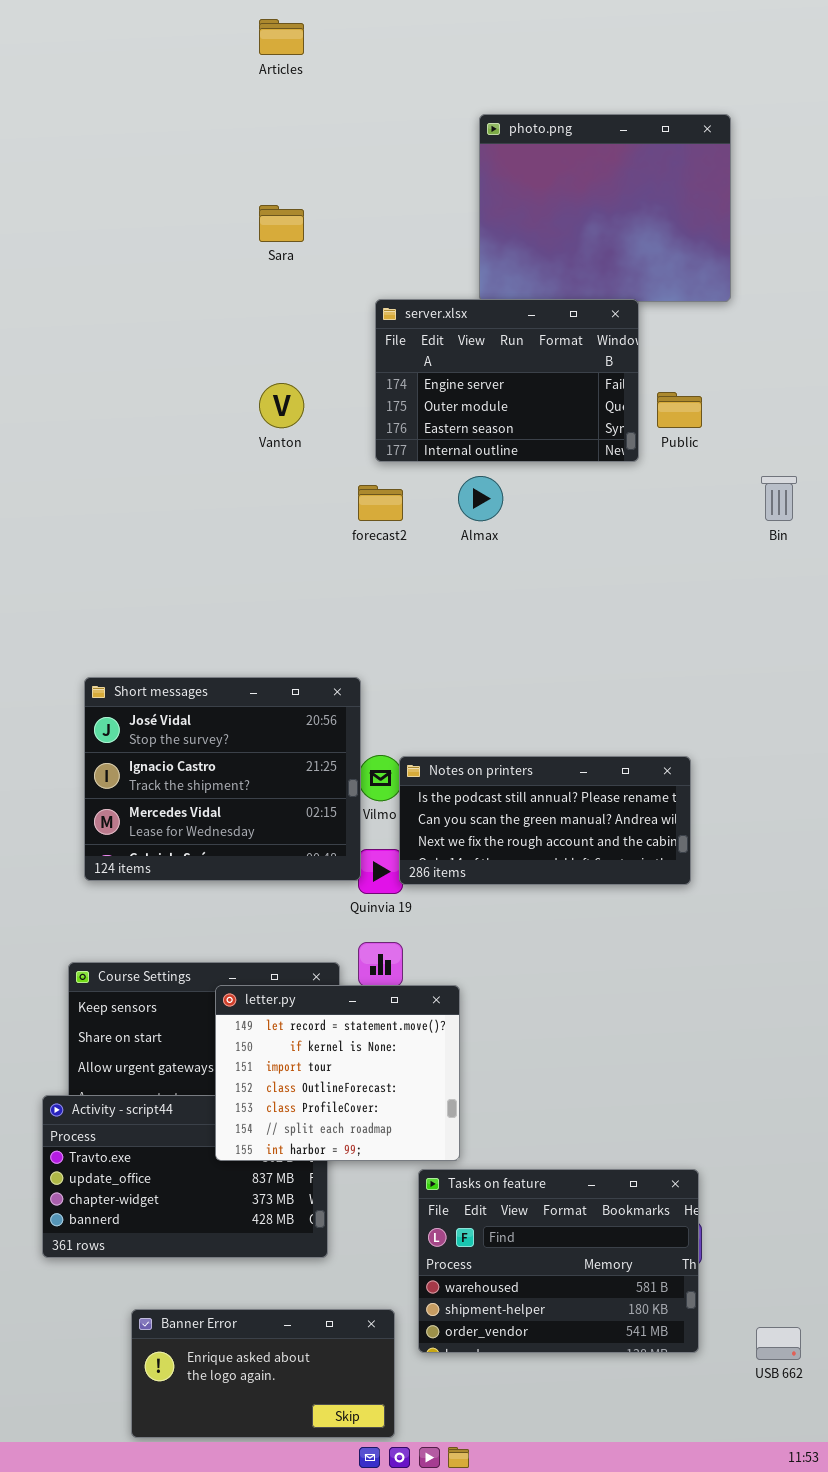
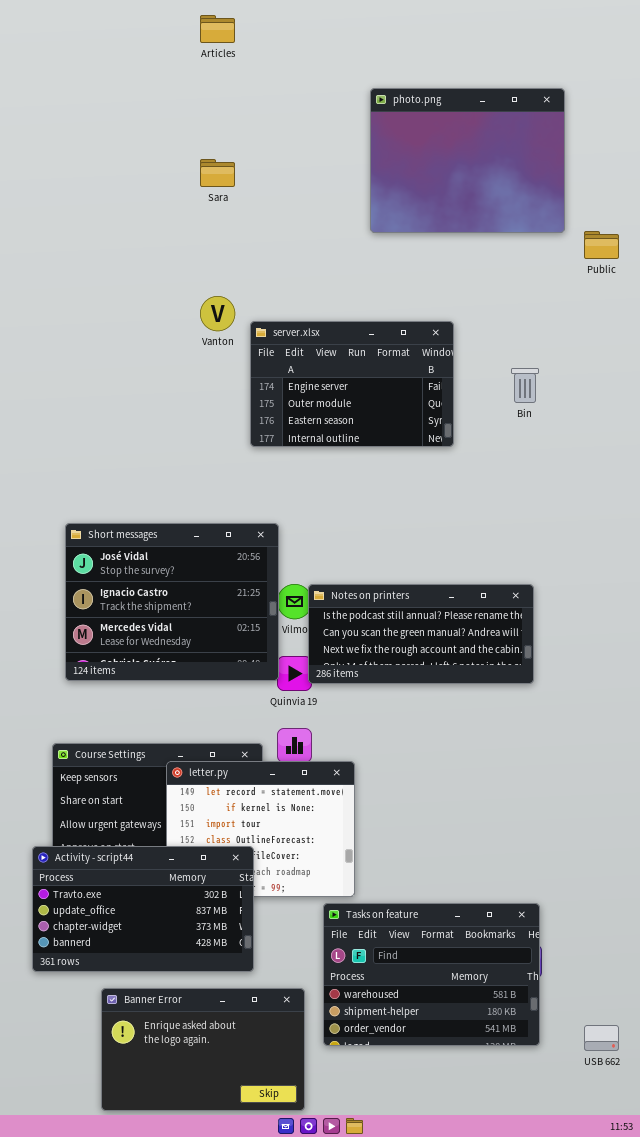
server.xlsx: [375,299,639,462] -> [250,321,454,447], moved
Public: [657,392,702,428] -> [584,231,619,259], moved
Bin: [761,476,797,521] -> [511,368,539,403], moved
Activity - script44: [42,1095,328,1258] -> [32,846,254,972], raised
Banner Error: [131,1309,395,1438] -> [101,988,305,1111], resized

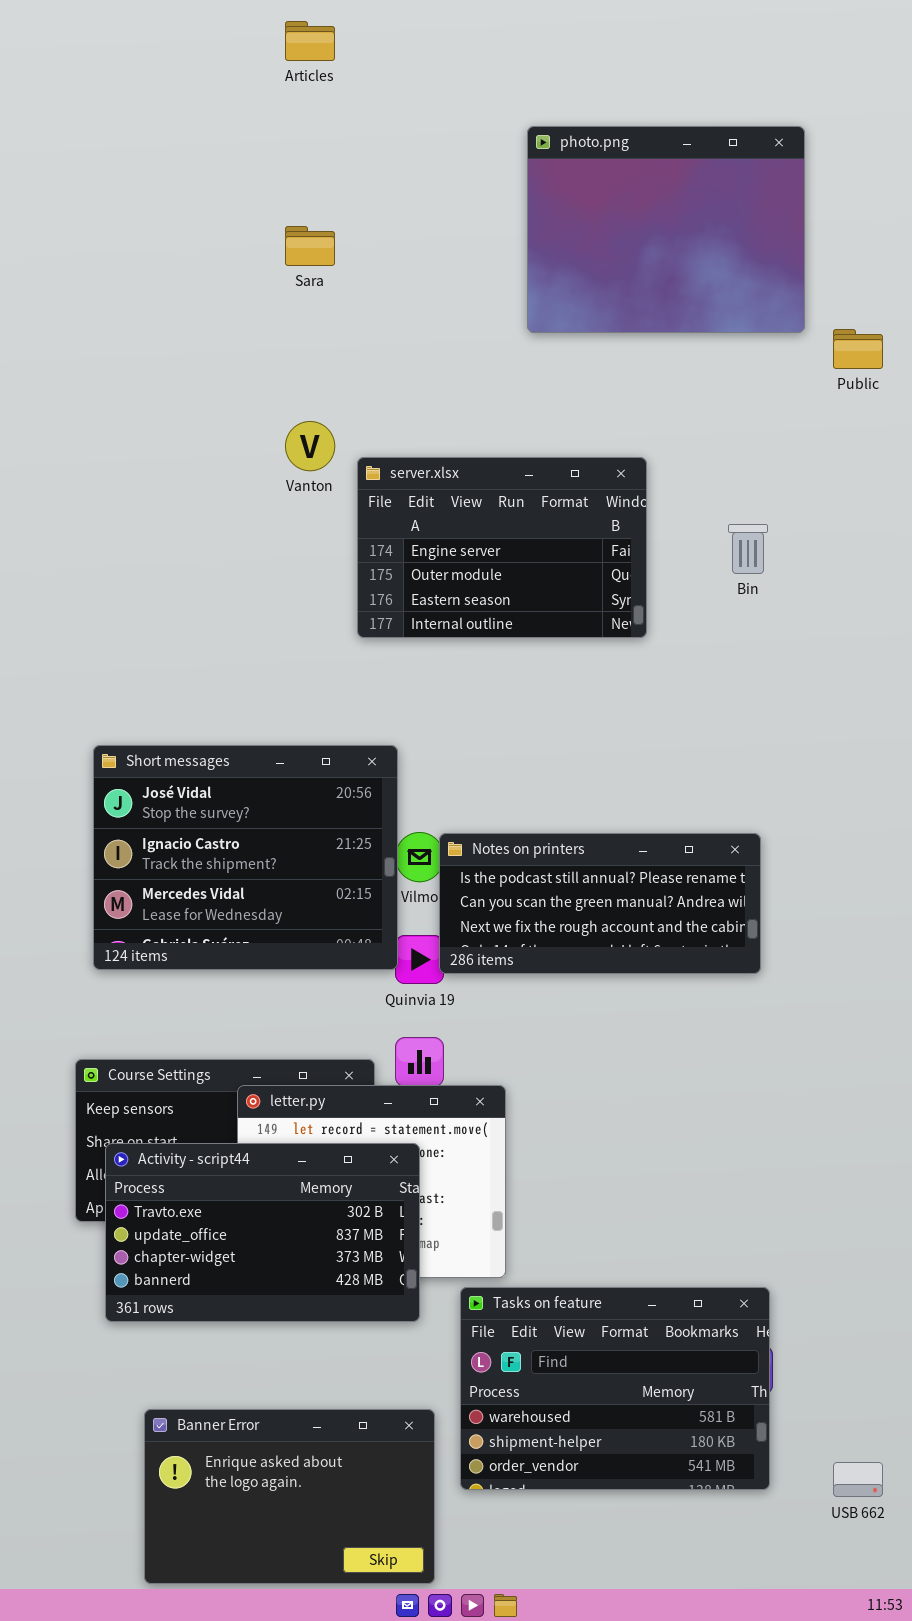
Activity - script44: [32,846,254,972] -> [105,1143,420,1322], moved

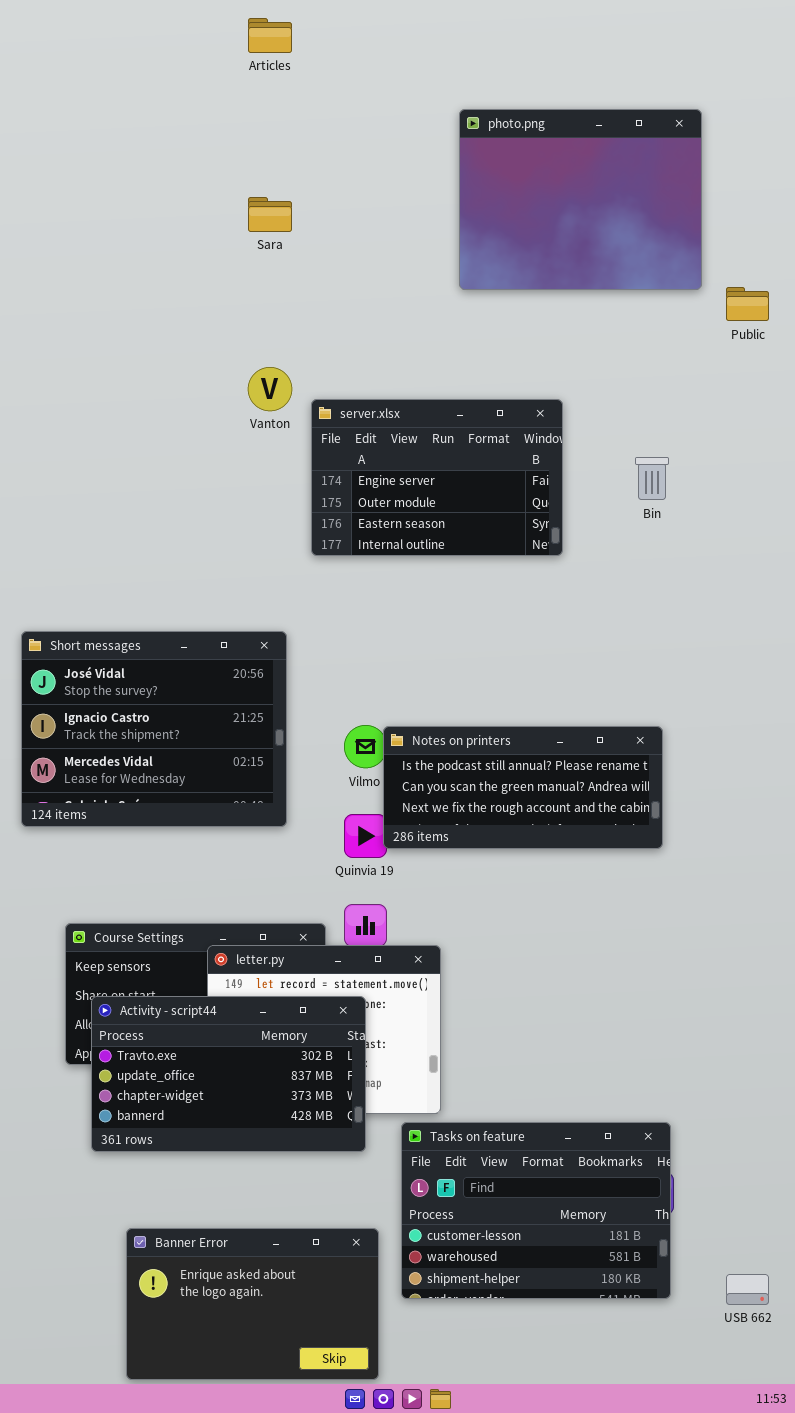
Short messages: [93,745,398,970] -> [21,631,287,827], moved
Tasks on feature: [460,1287,770,1490] -> [401,1122,671,1299], scrolled up 1 row

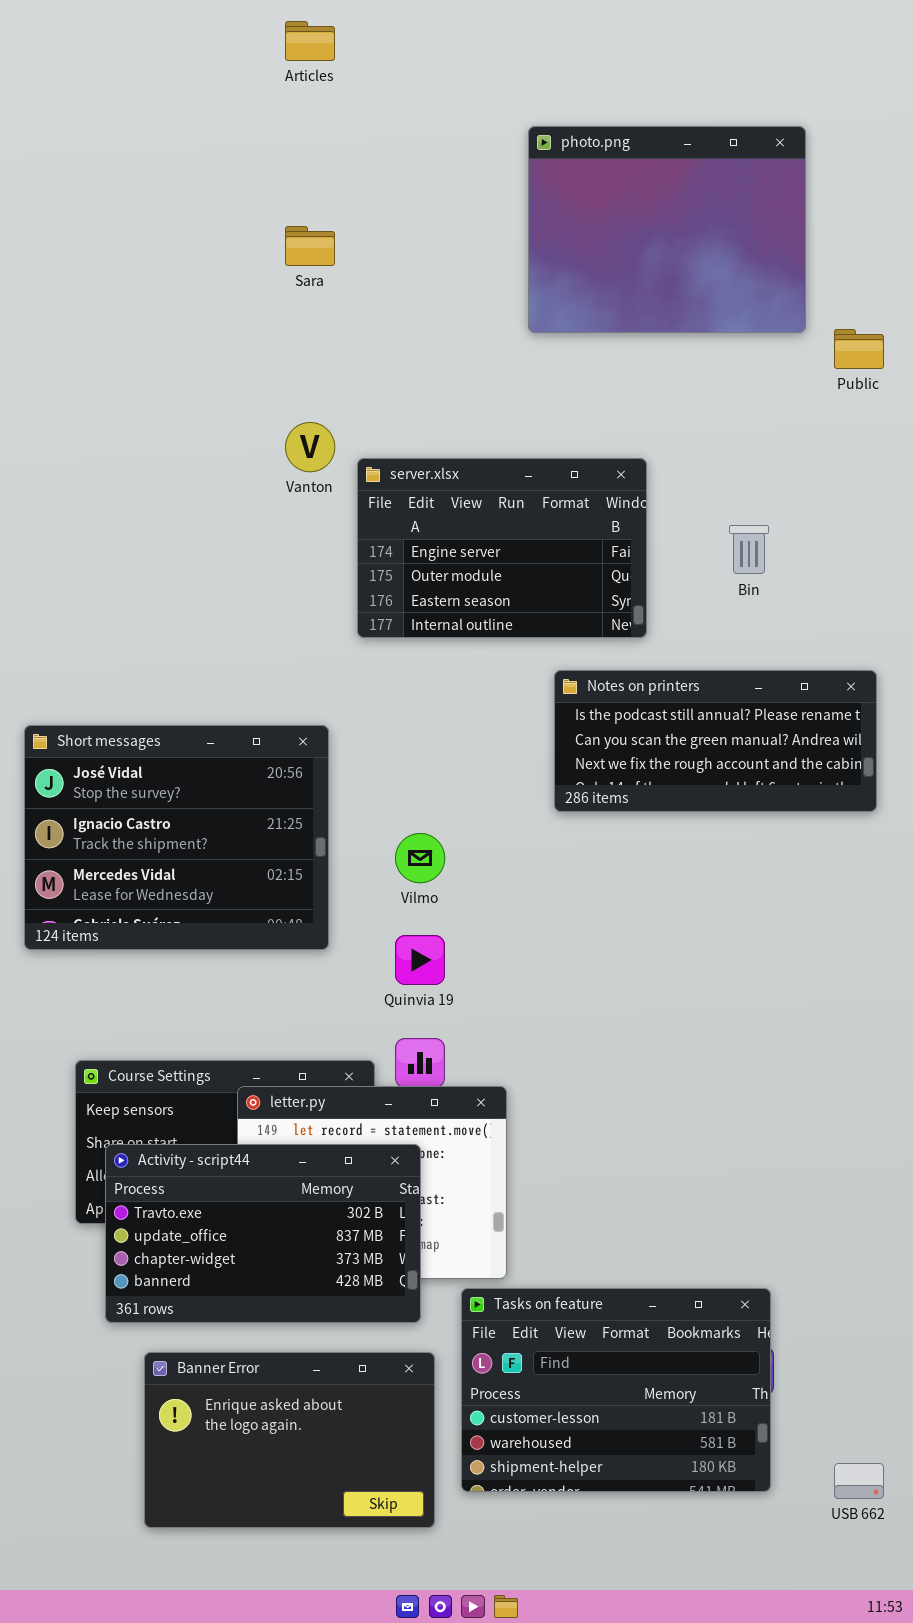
Notes on printers: [383,726,663,849] -> [554,670,877,812], moved
Banner Error: [126,1228,379,1380] -> [144,1352,435,1528], moved

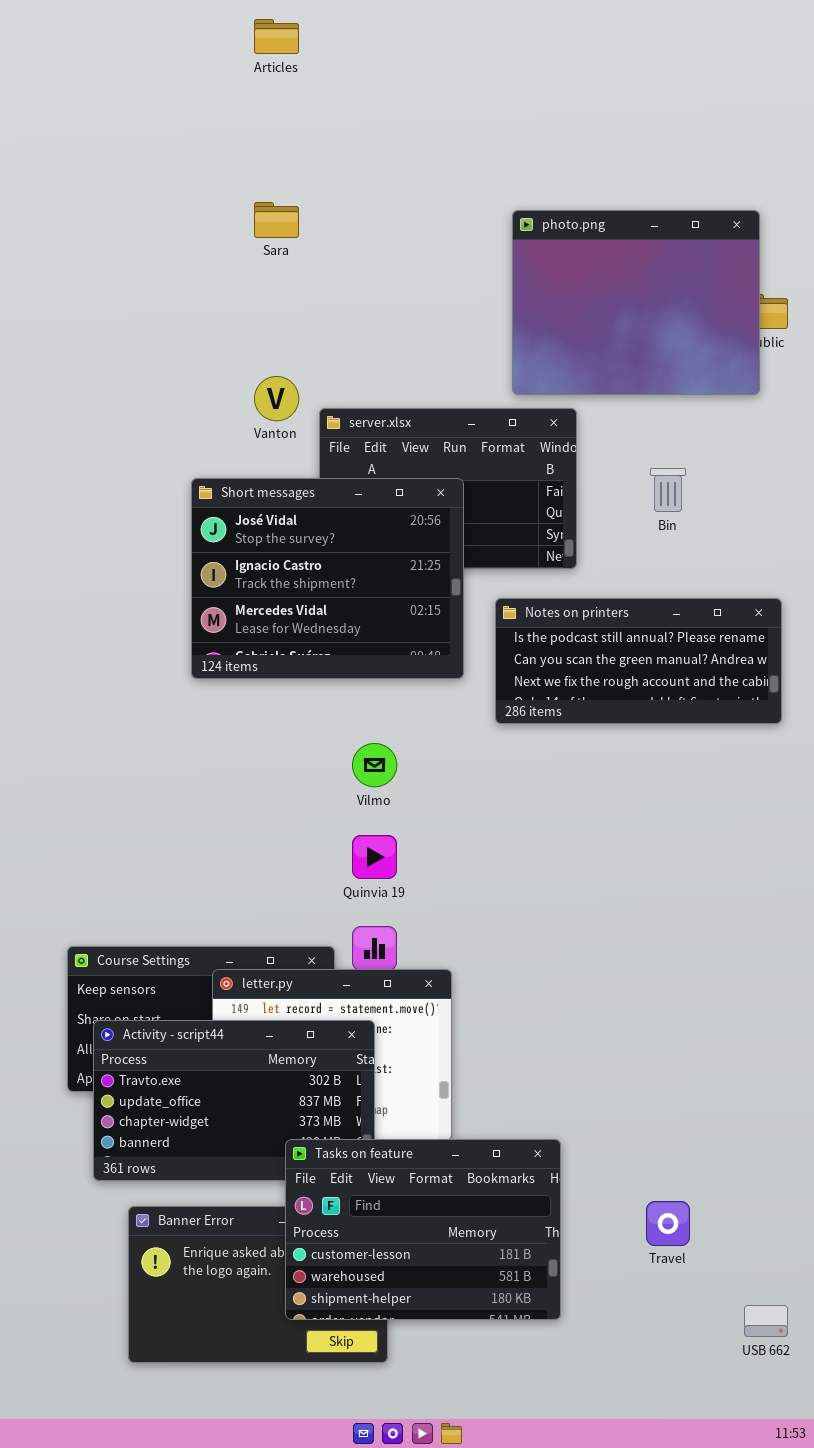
photo.png: [528,126,806,333] -> [512,210,760,395], moved
Short messages: [24,725,329,950] -> [191,478,464,679], moved
Tasks on feature: [461,1288,771,1492] -> [285,1139,561,1320], moved

